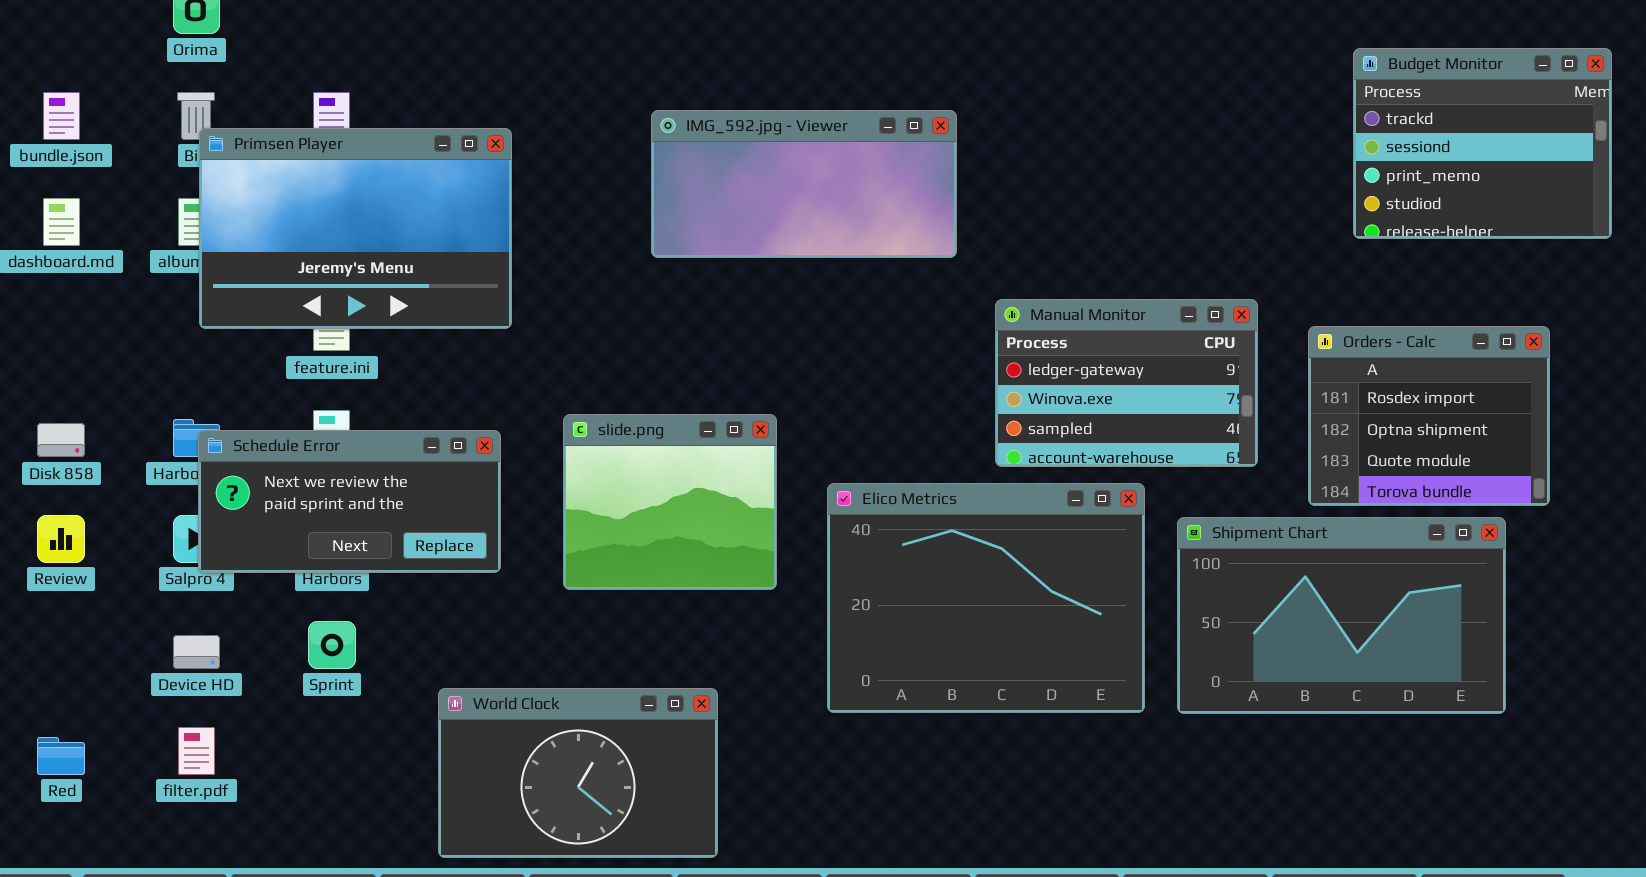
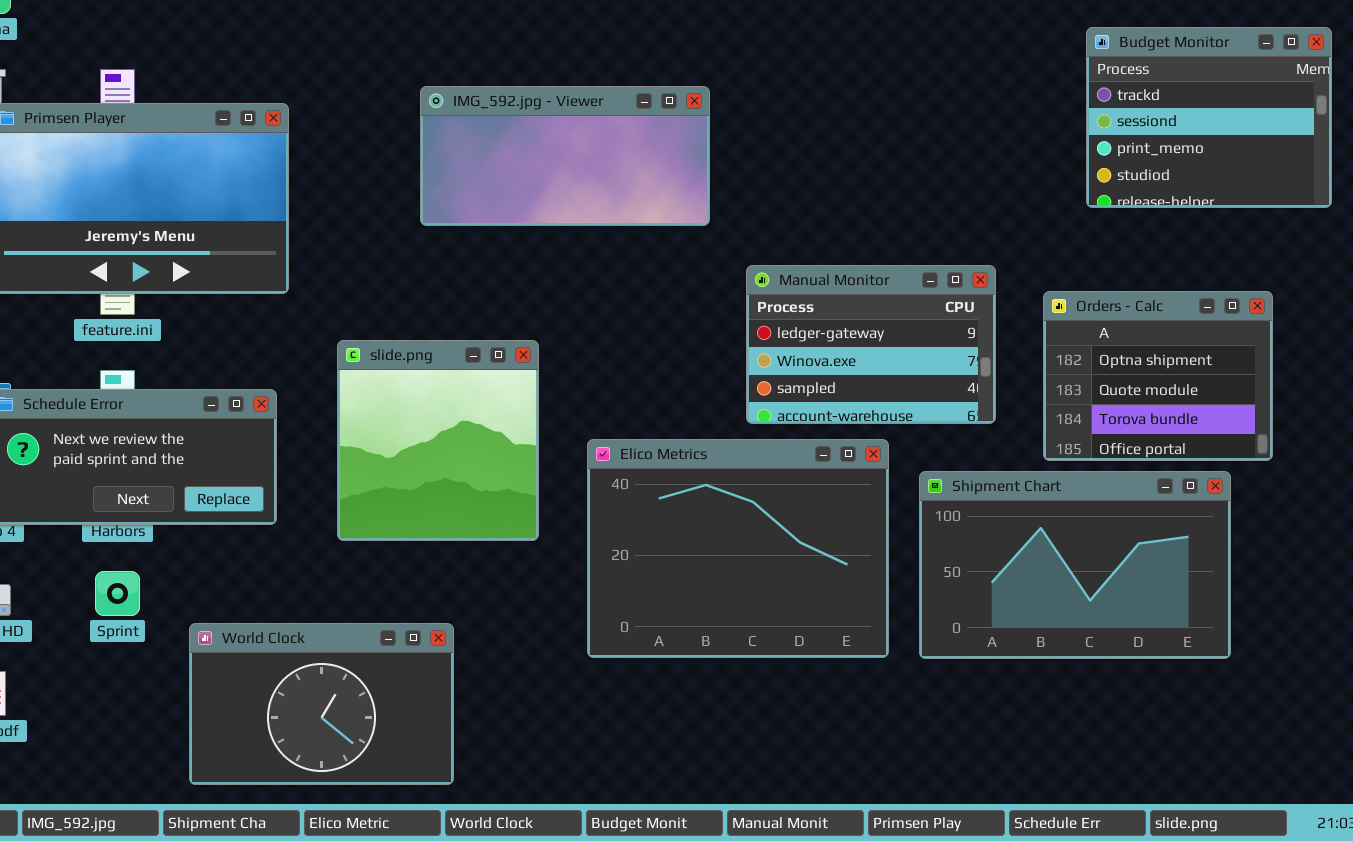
Orders - Calc: [1308,326,1550,506] -> [1043,291,1273,461], scrolled down 1 row
slide.png: [563,414,777,590] -> [337,340,539,541], resized
World Clock: [438,688,718,858] -> [189,623,454,785], moved

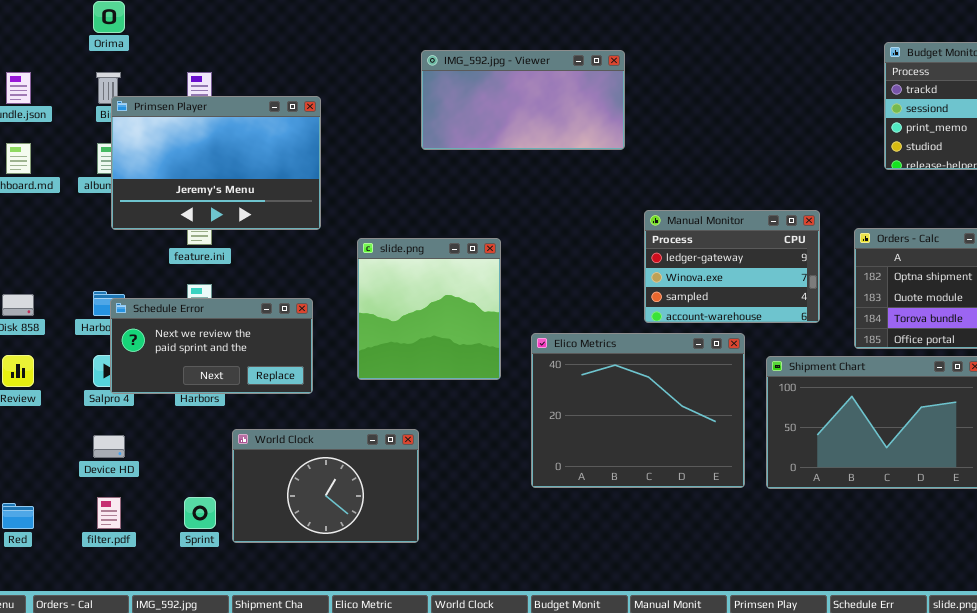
IMG_592.jpg - Viewer: [420,86,710,226] -> [421,50,625,150], moved
slide.png: [337,340,539,541] -> [357,238,501,380], moved
Sprint: [95,571,140,616] -> [184,497,216,529], moved
World Clock: [189,623,454,785] -> [232,429,419,543], moved

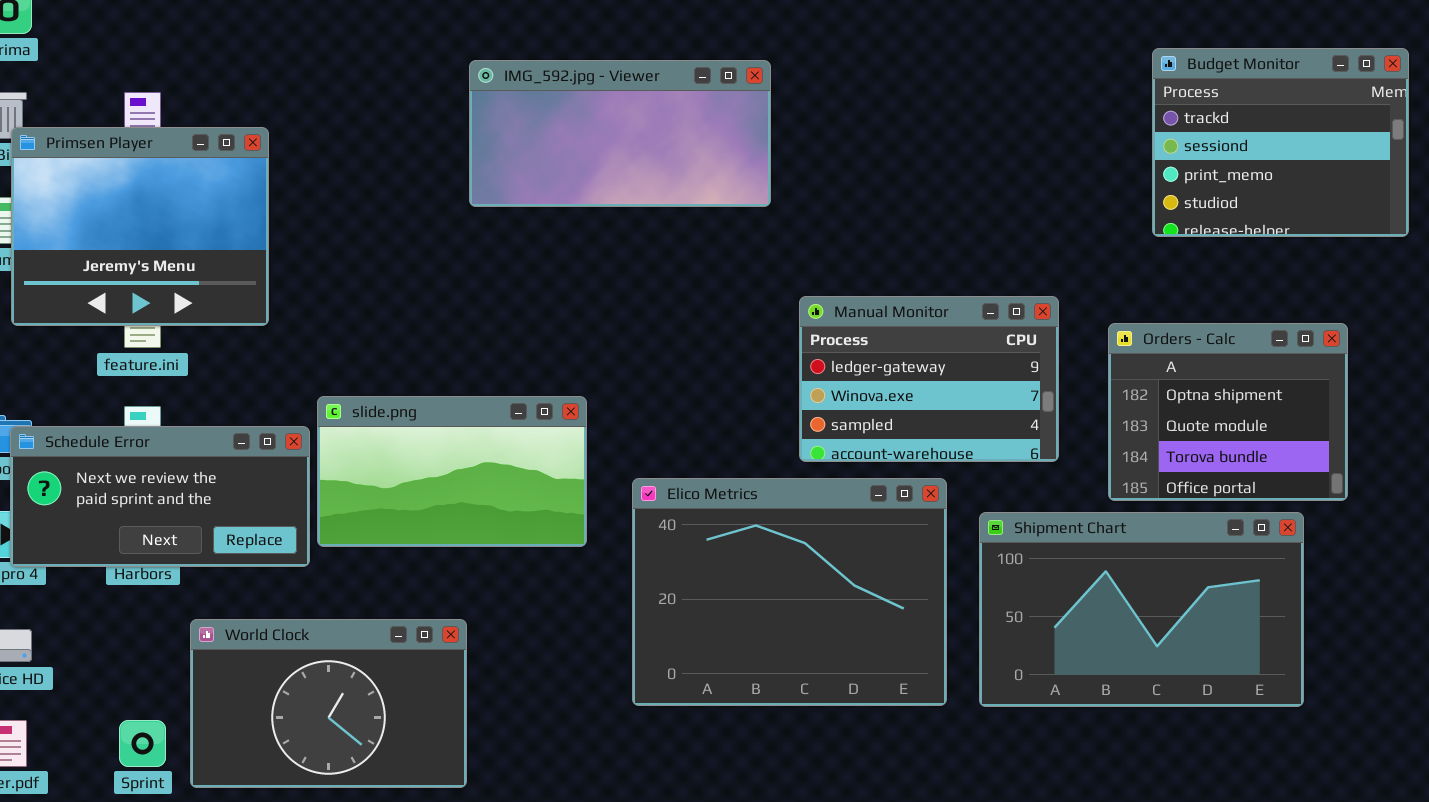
Primsen Player: [111,96,321,230] -> [11,127,269,326], resized
slide.png: [357,238,501,380] -> [317,396,587,547], resized

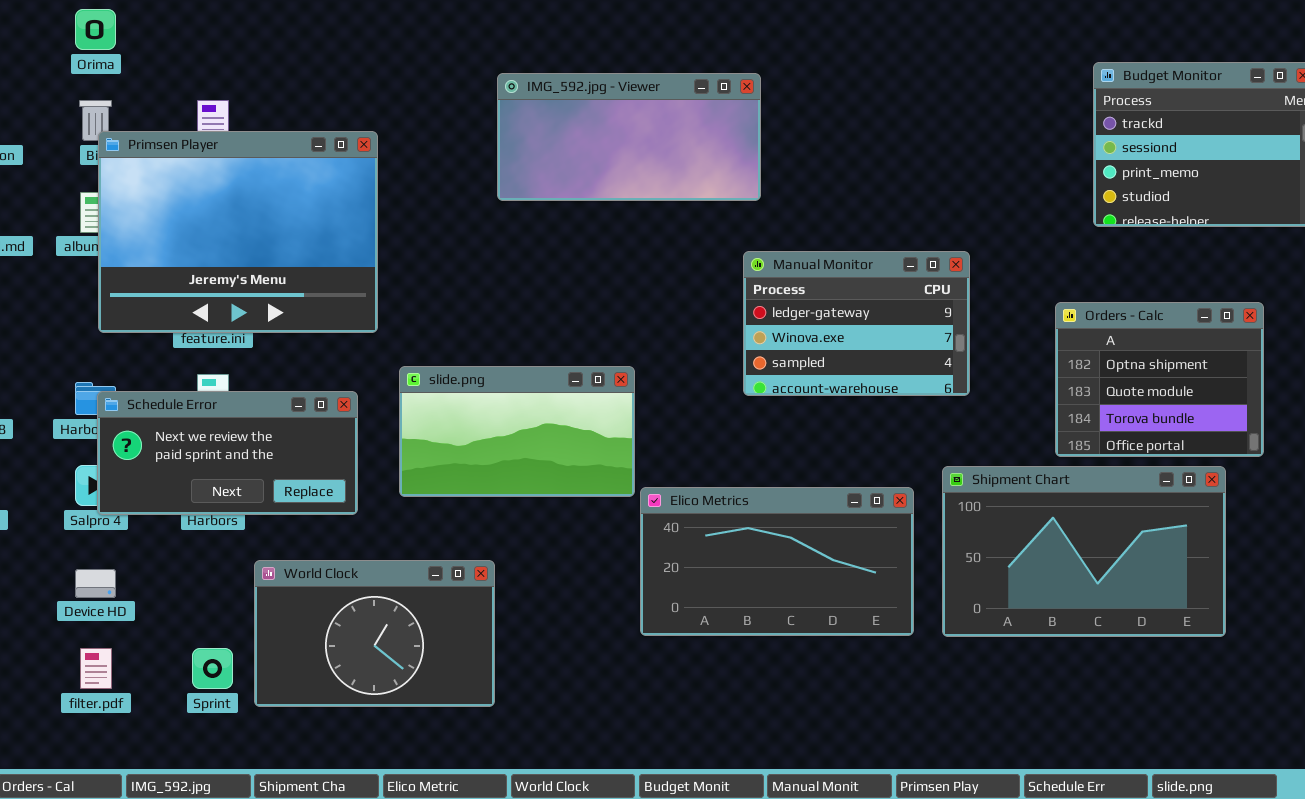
Primsen Player: [11,127,269,326] -> [98,131,378,333], resized
Manual Monitor: [799,296,1059,462] -> [743,251,970,396], moved
slide.png: [317,396,587,547] -> [399,366,635,497], moved
Elico Metrics: [632,478,947,706] -> [640,487,914,636], resized

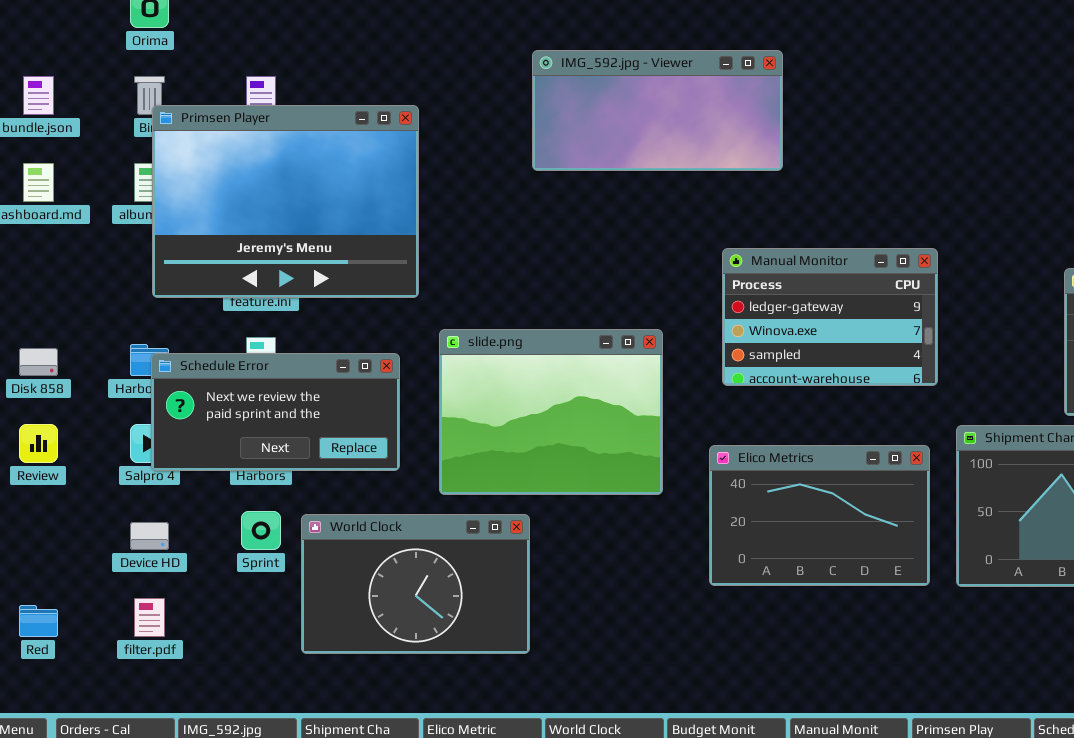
Manual Monitor: [743,251,970,396] -> [722,248,938,386], moved
slide.png: [399,366,635,497] -> [439,329,663,495], resized
Elico Metrics: [640,487,914,636] -> [709,445,930,586], resized
Sprint: [192,648,233,689] -> [241,511,281,550], moved

